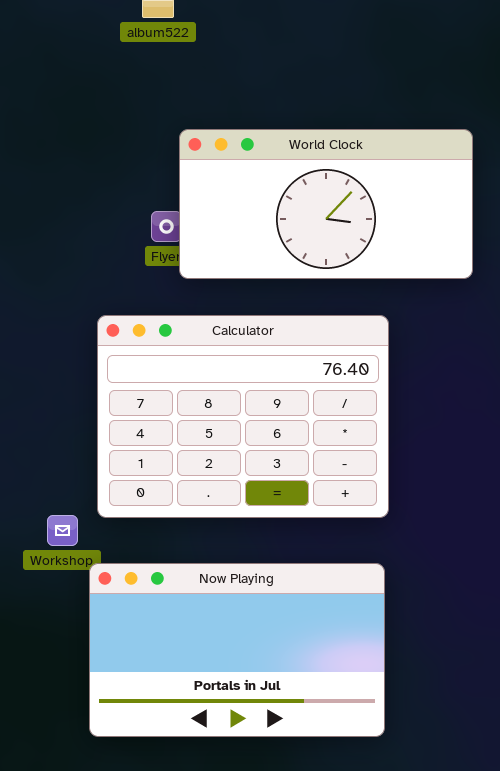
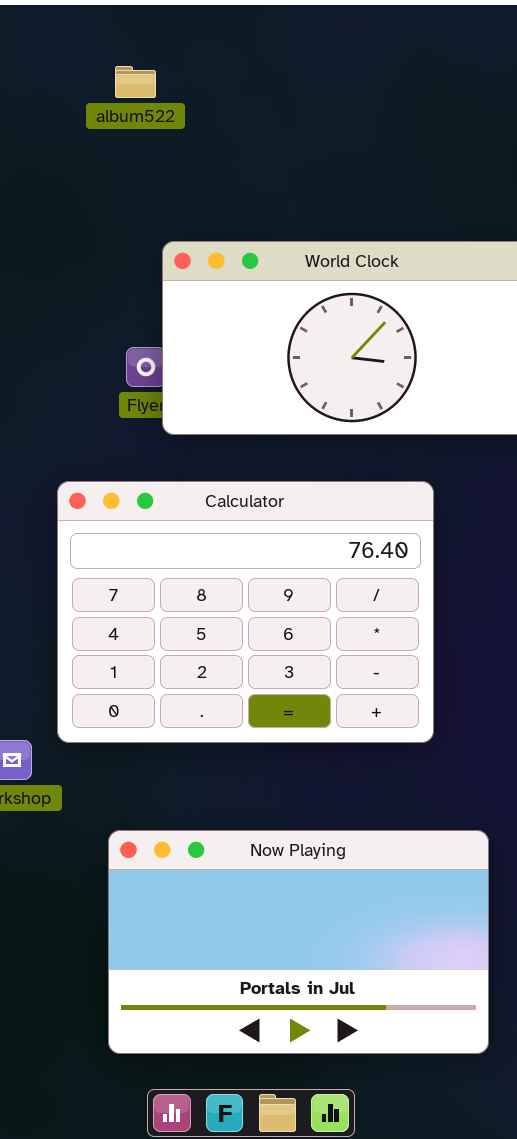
Now Playing: [89,563,385,737] -> [108,830,489,1054], moved

